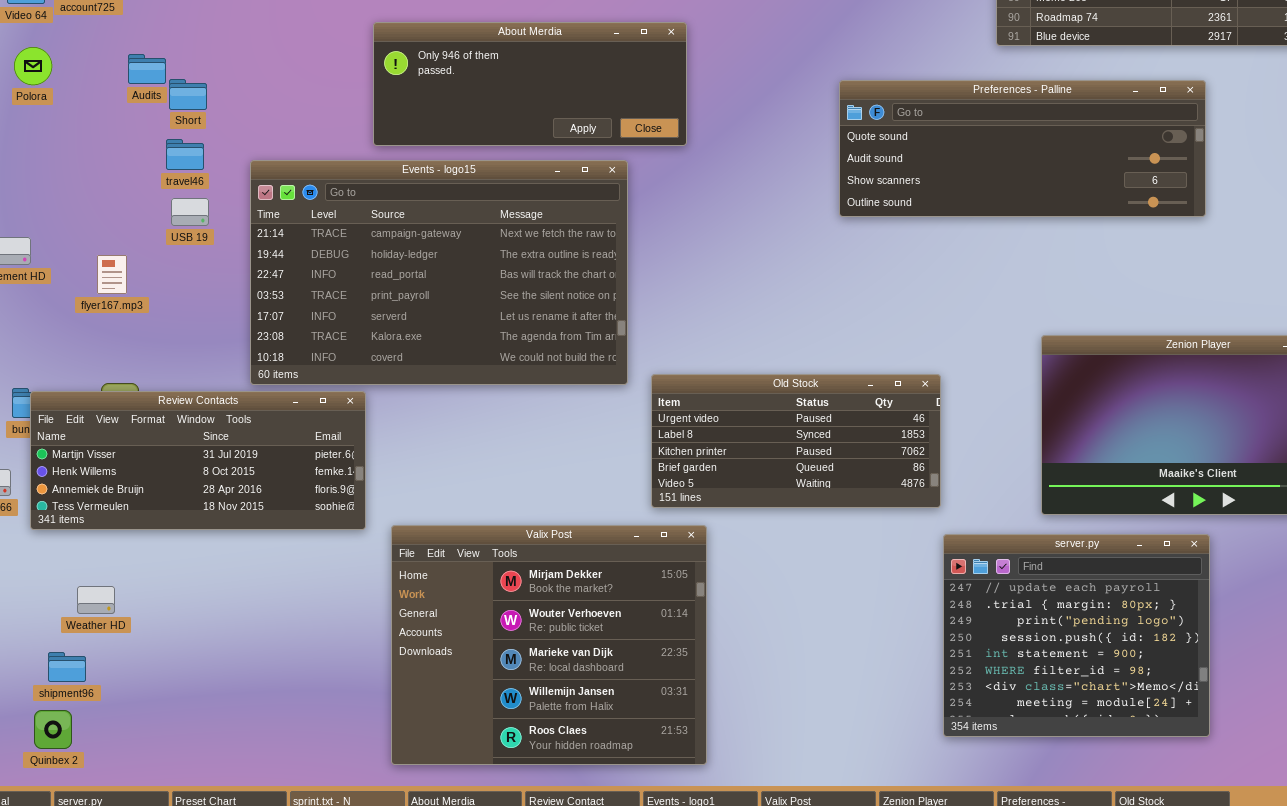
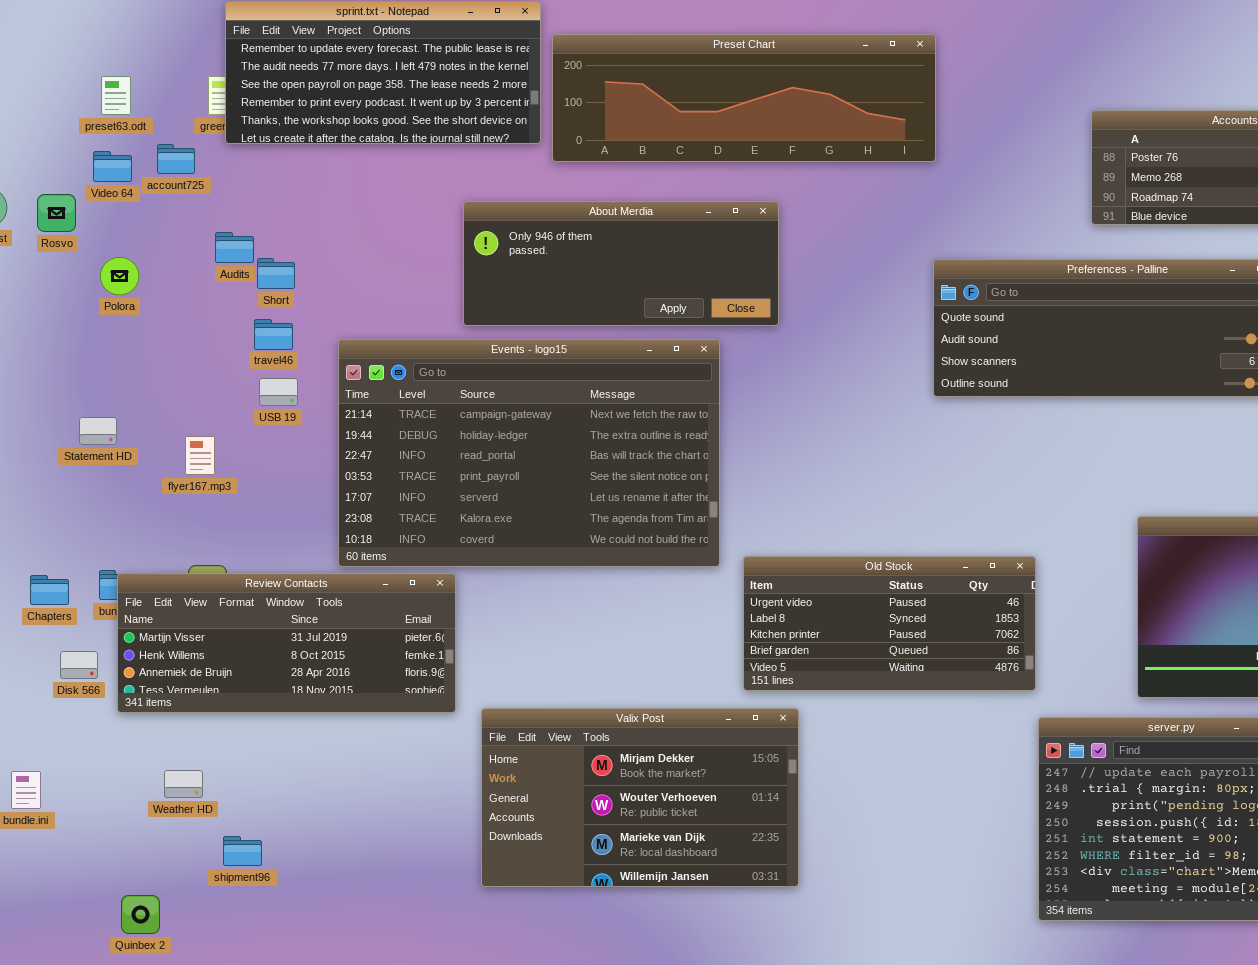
Polora: [14,47,52,85] -> [100,257,139,295], moved
Valix Post: [391,525,707,765] -> [481,708,799,887], resized
shipment96: [48,652,86,682] -> [223,836,262,866], moved

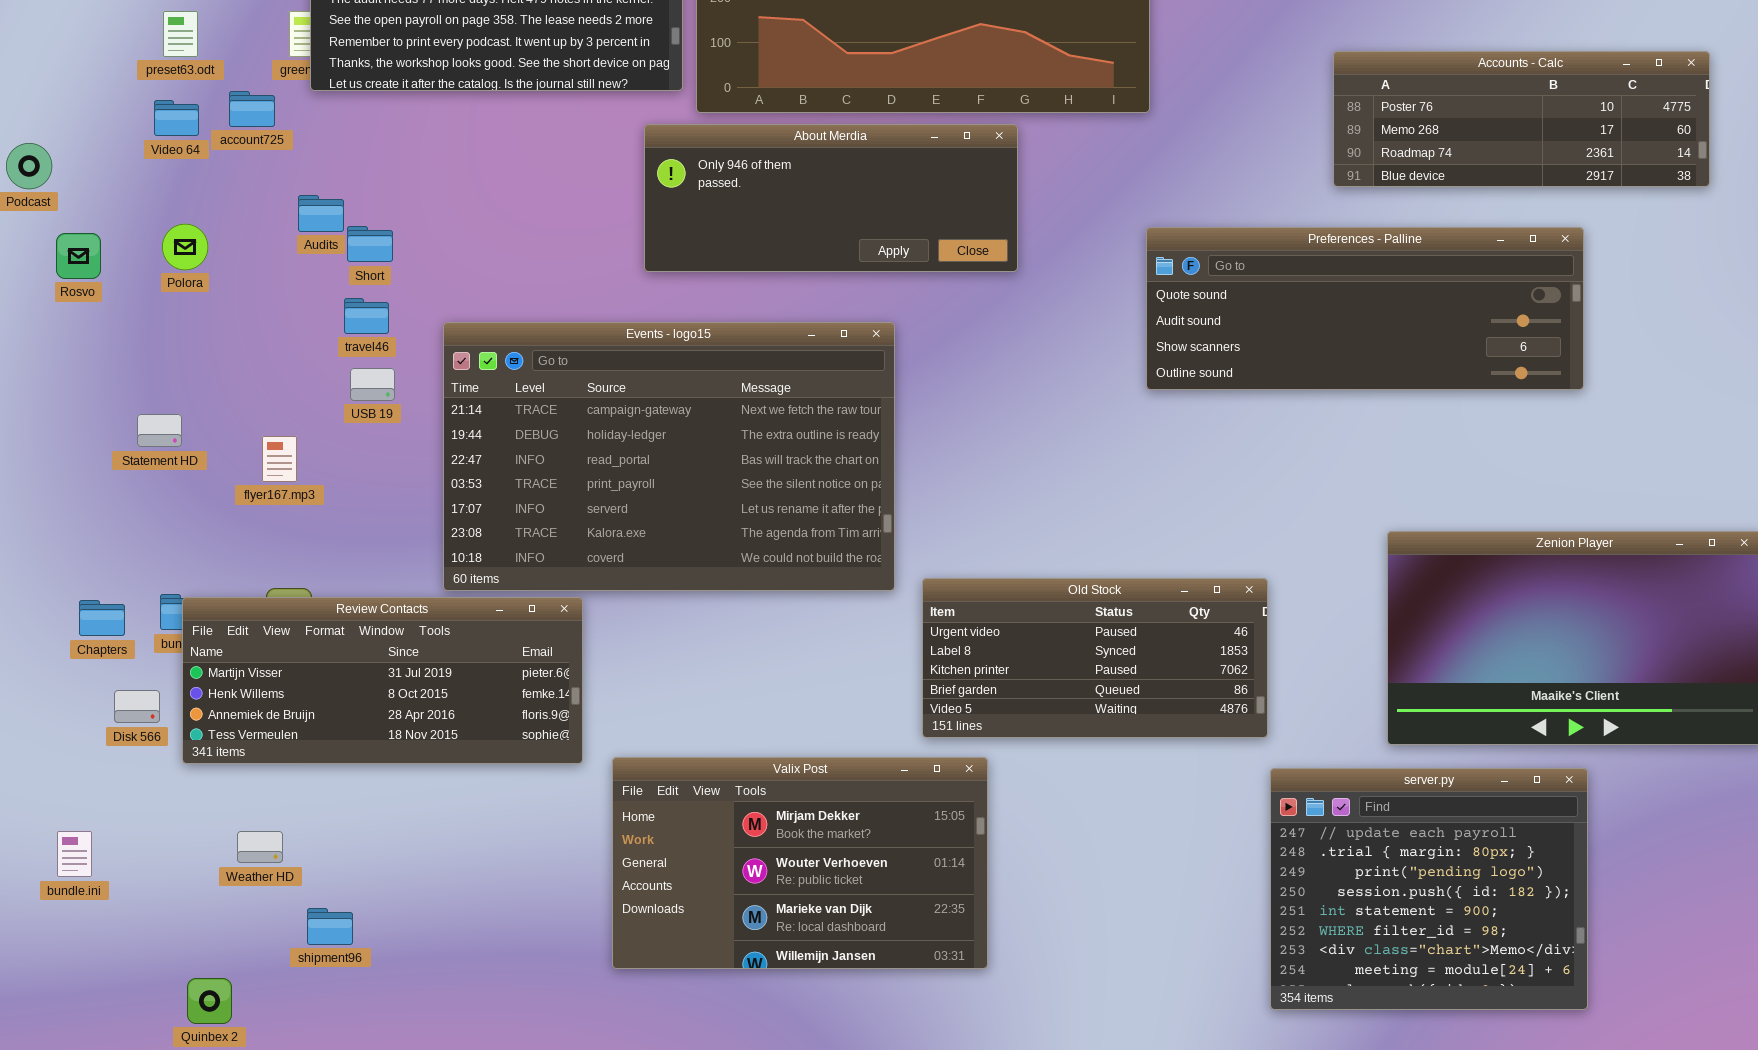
Rosvo: [37,194,76,232] -> [56,233,101,279], moved
About Merdia: [463,201,779,326] -> [644,124,1018,272], moved

